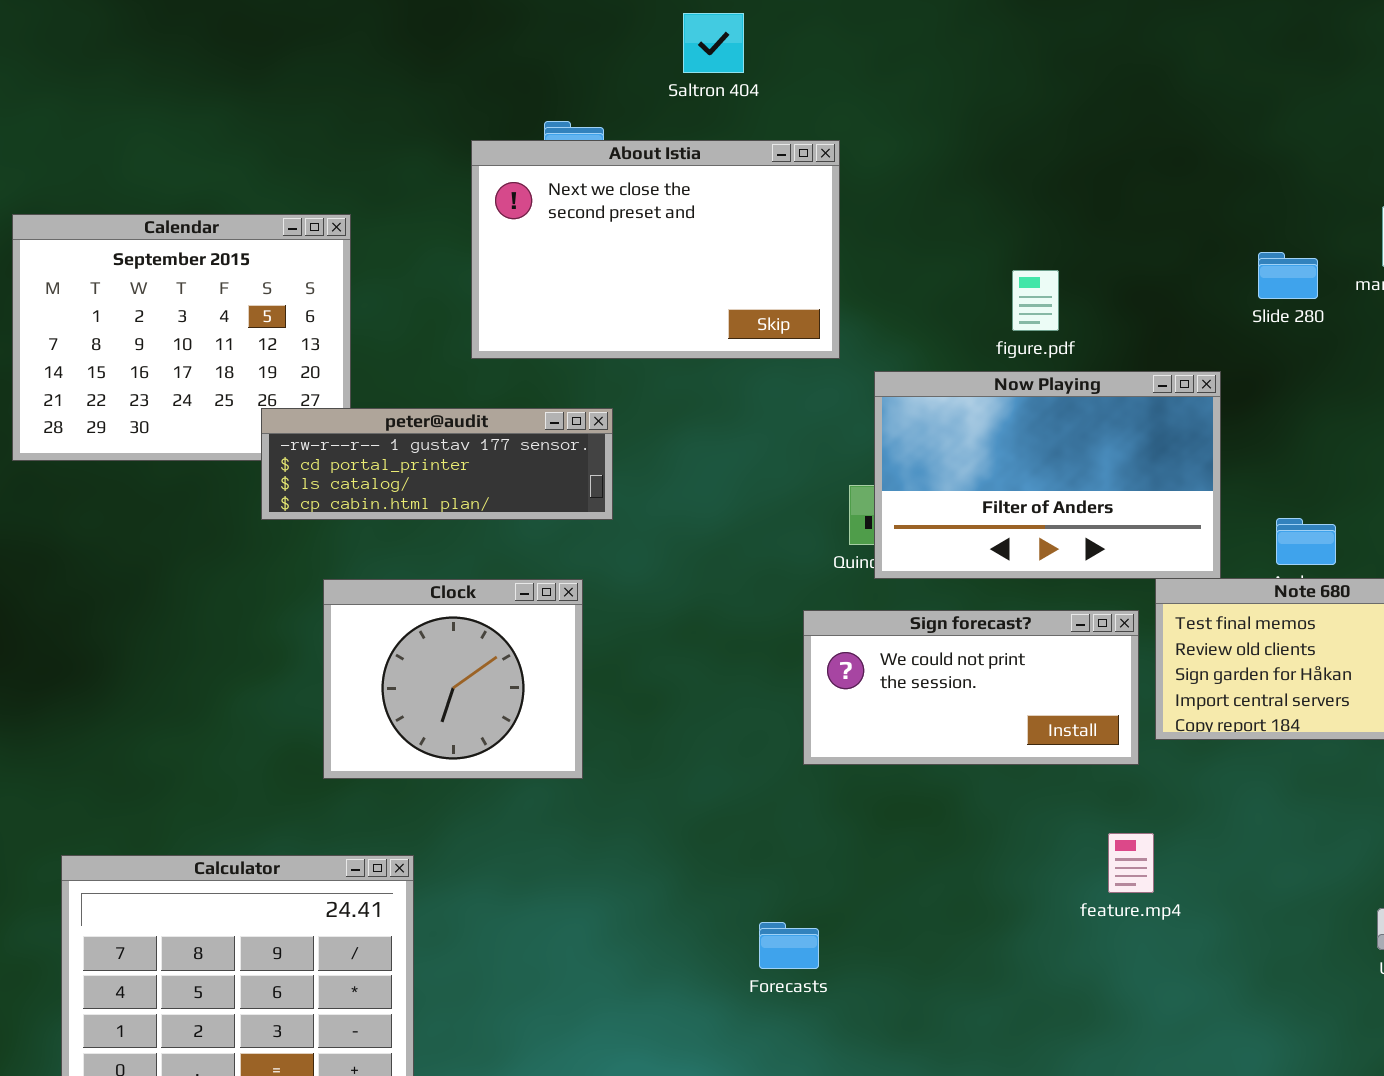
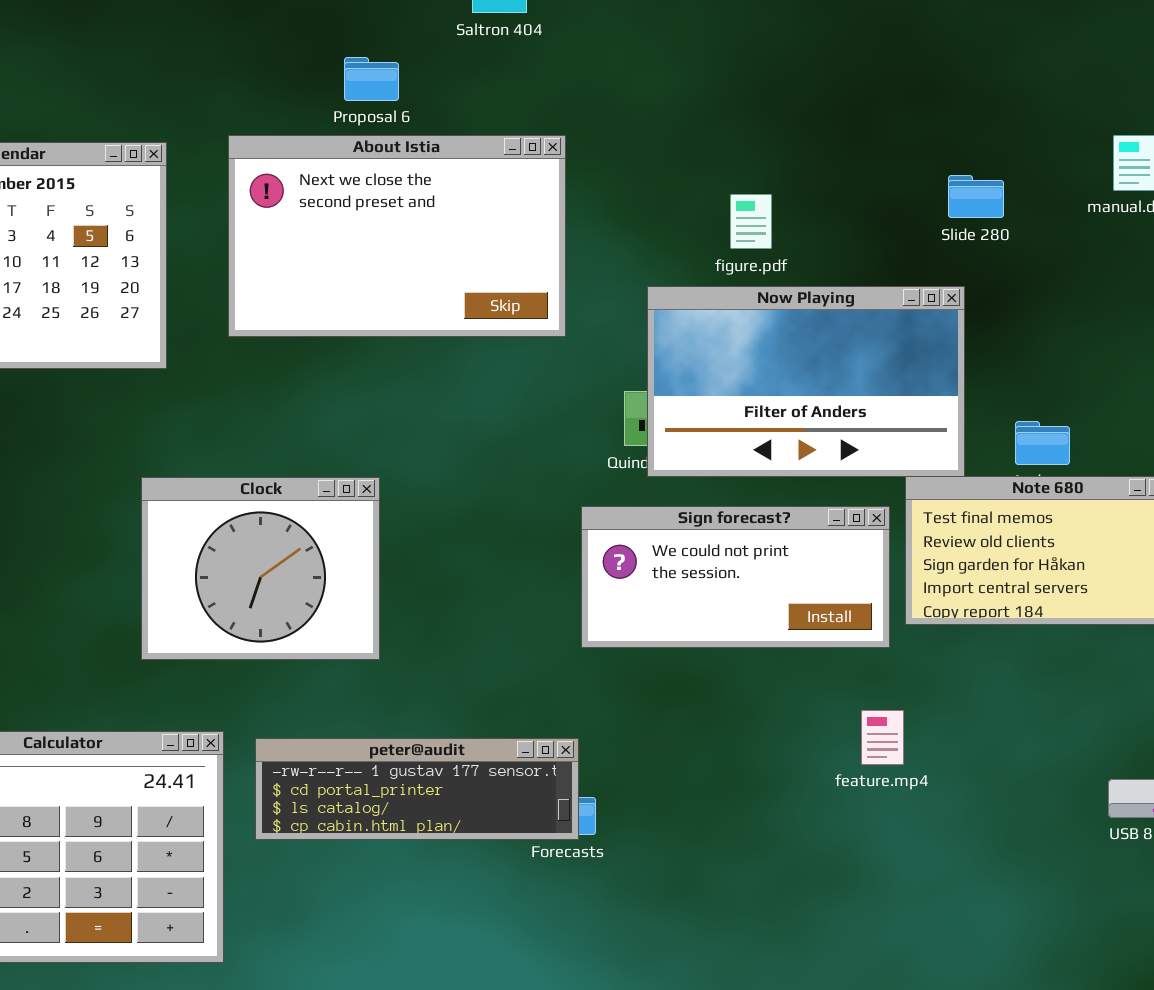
About Istia: [471,140,840,359] -> [228,135,566,337], moved
Slide 280: [1258,252,1318,299] -> [948,175,1004,218], moved
figure.pdf: [1012,270,1059,331] -> [730,194,772,249], moved
peter@audit: [261,408,613,520] -> [255,738,579,840], moved

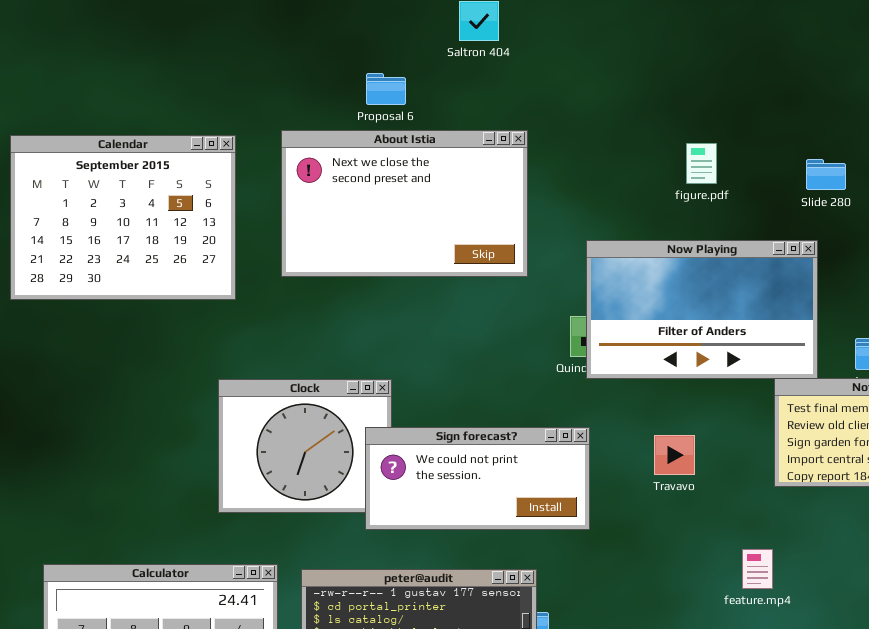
figure.pdf: [730,194,772,249] -> [686,143,717,184], moved
Sign forecast?: [581,506,890,648] -> [365,427,590,530], moved

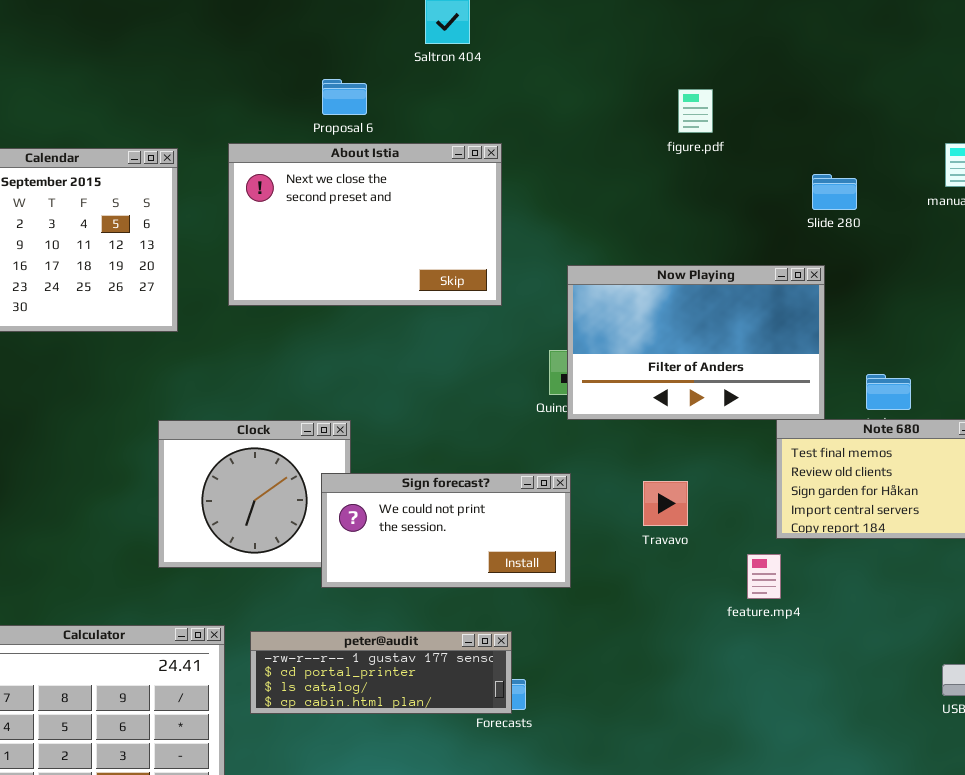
figure.pdf: [686,143,717,184] -> [678,89,713,133], moved
feature.mp4: [742,549,773,589] -> [747,554,781,599], moved

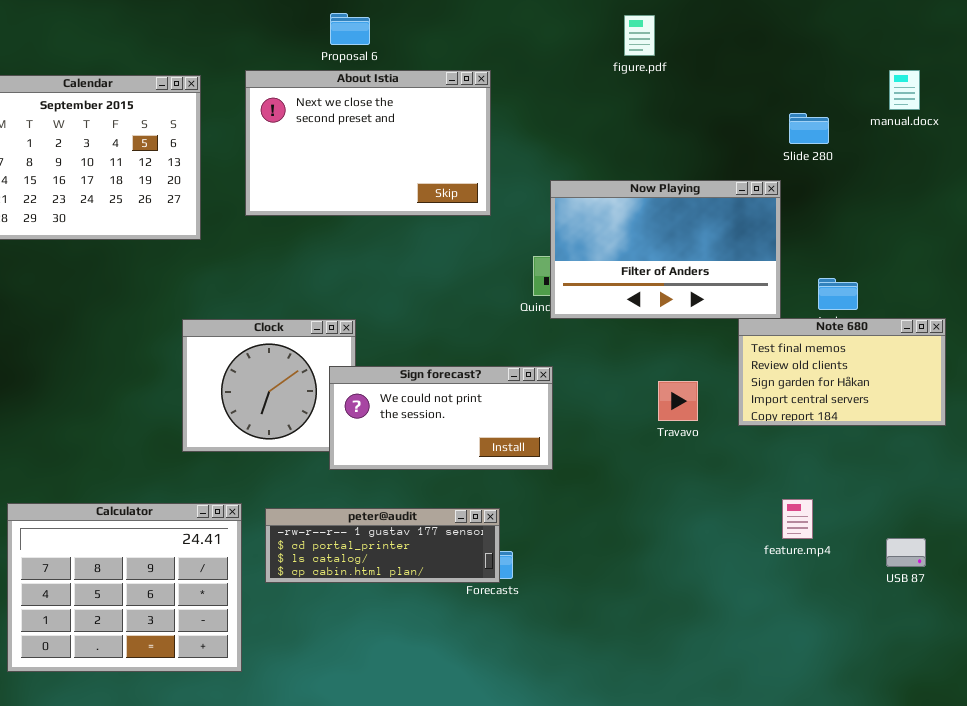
figure.pdf: [678,89,713,133] -> [624,15,655,56], moved
Slide 280: [812,174,857,210] -> [789,113,829,144], moved
Travavo: [643,481,688,526] -> [658,381,698,421], moved
feature.mp4: [747,554,781,599] -> [782,499,813,539], moved

